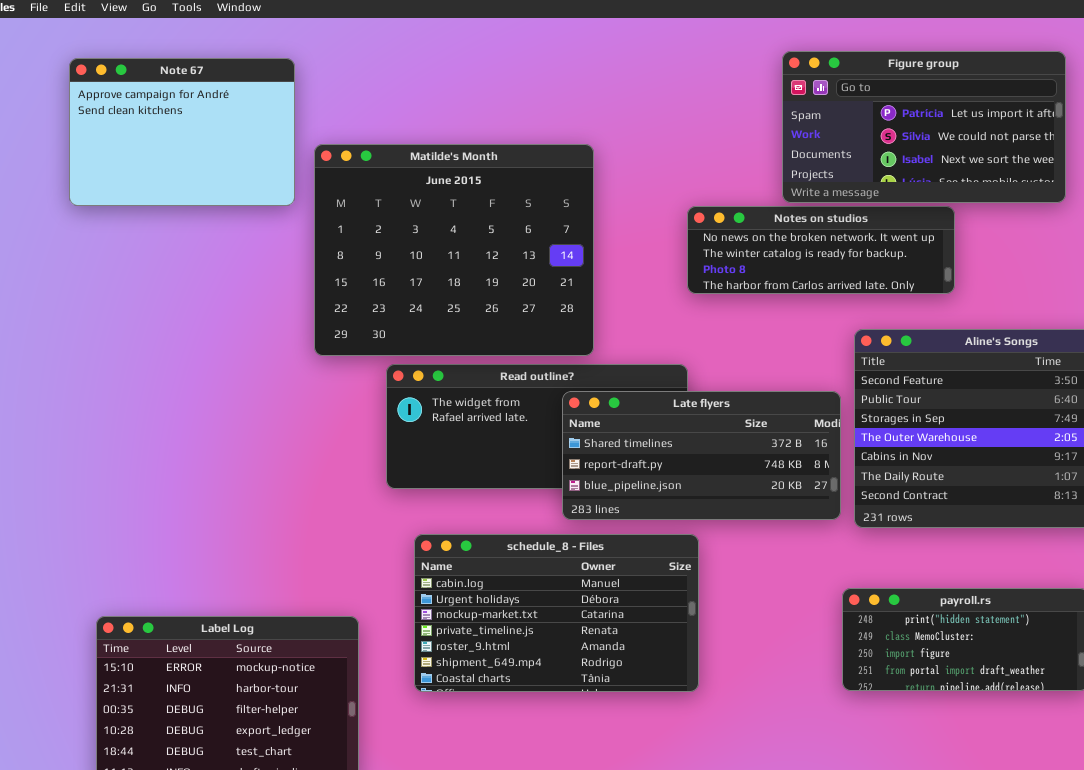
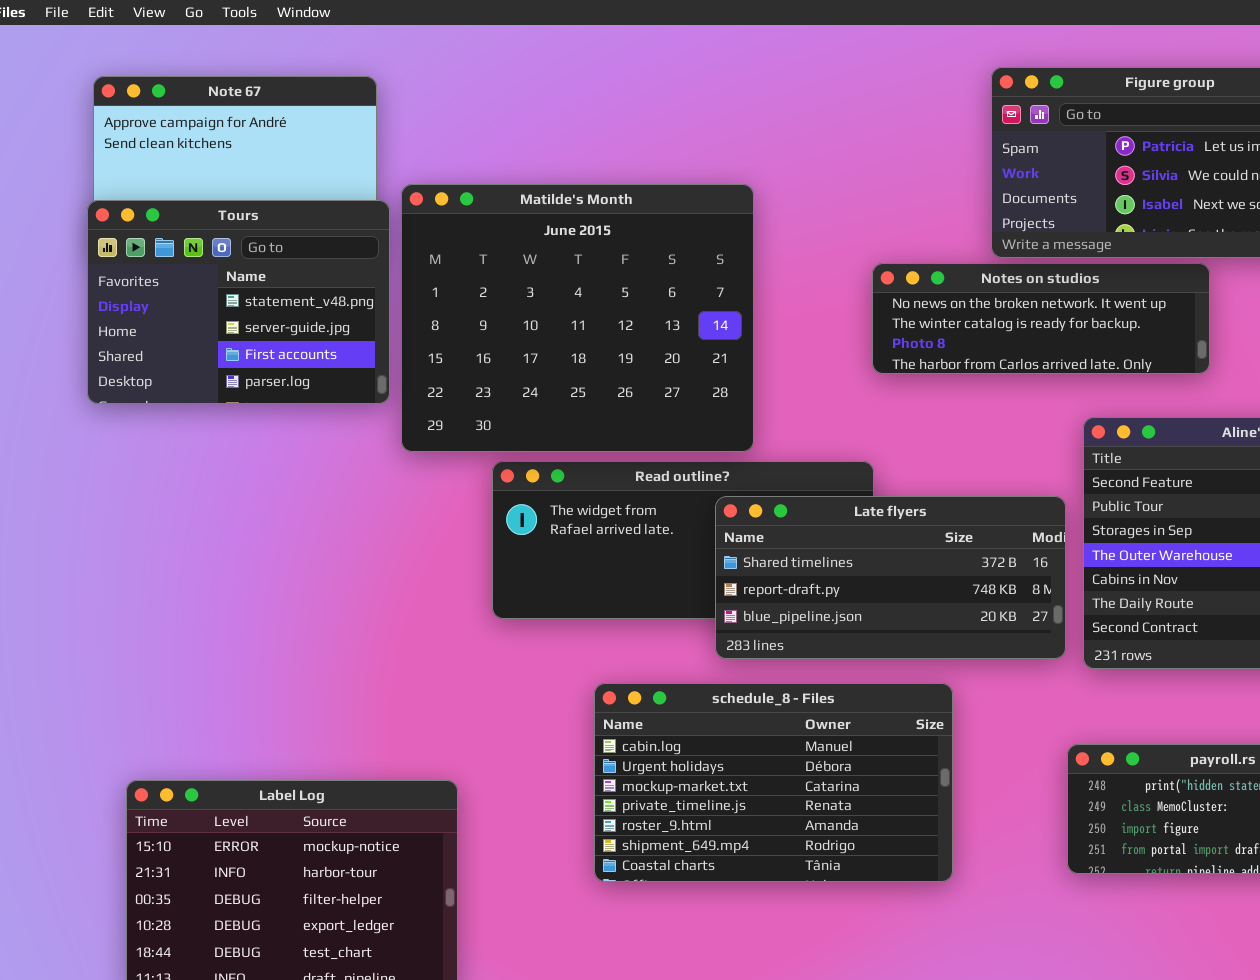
Tours: none -> [87,200,390,404], opened
schedule_8 - Files: [414,534,699,692] -> [594,683,953,882], moved

